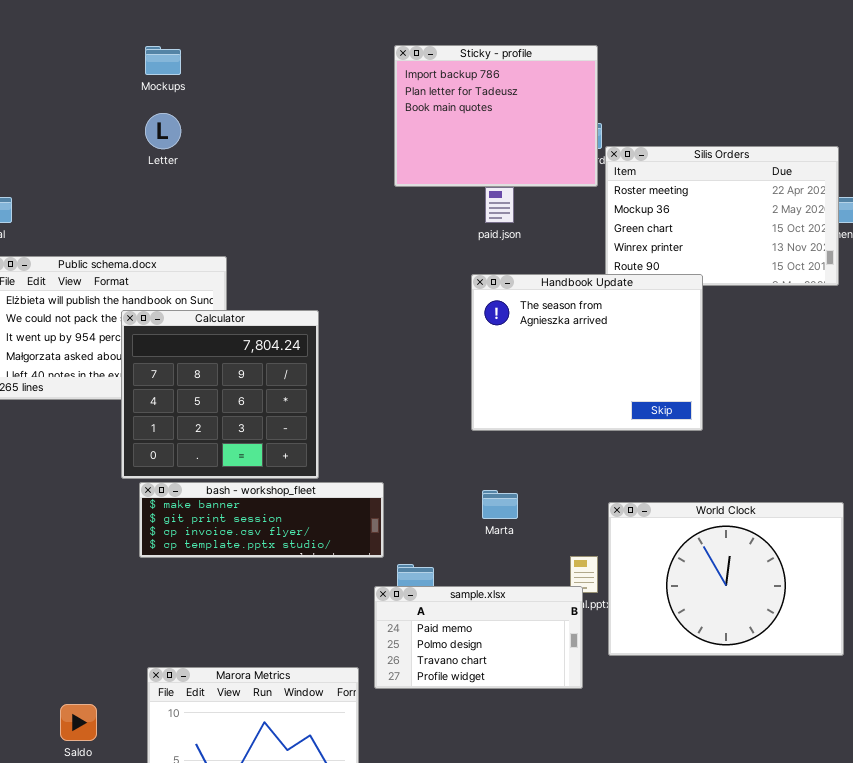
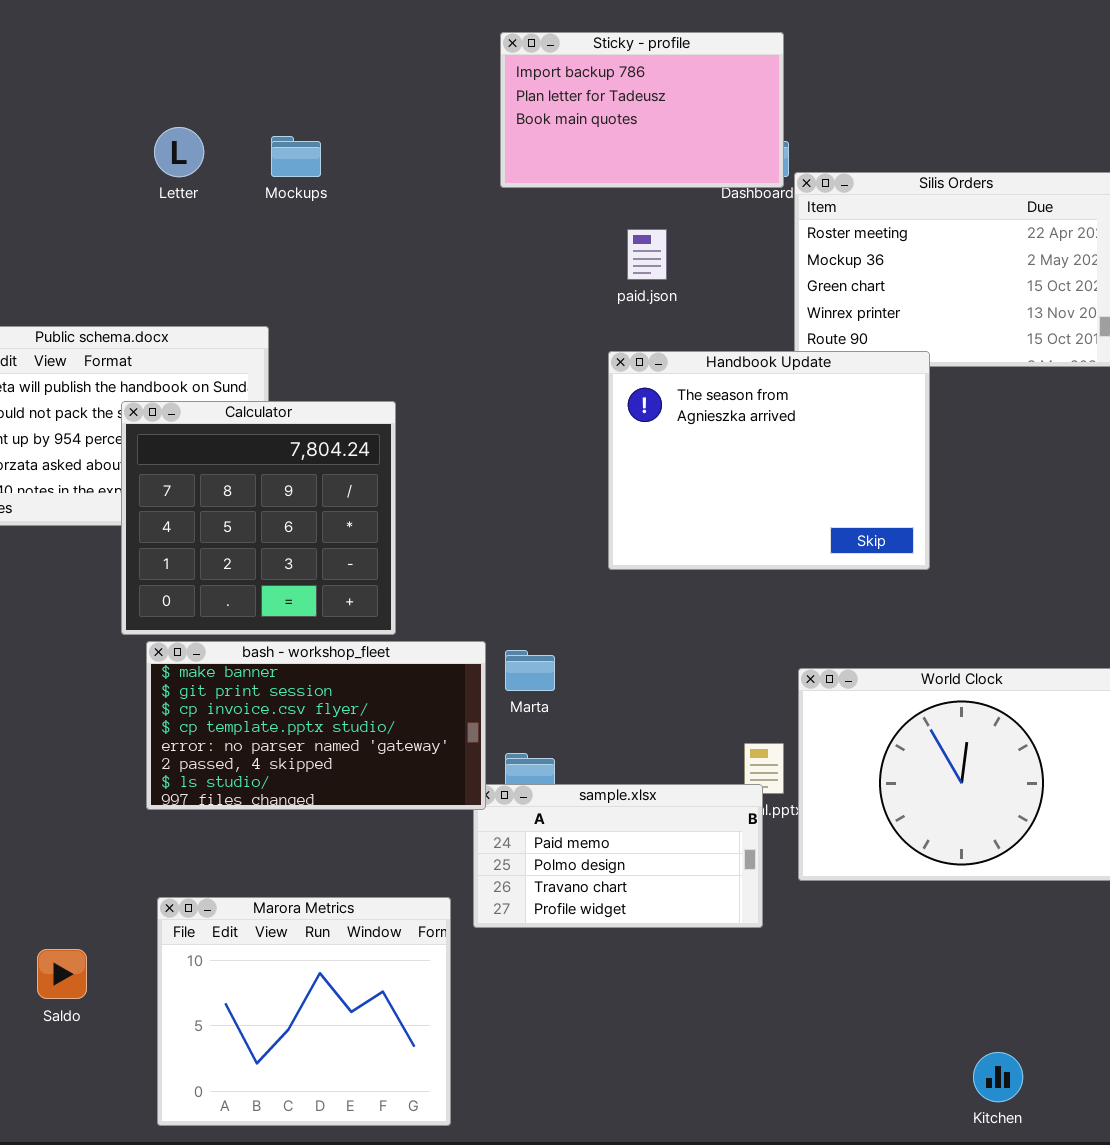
Sticky - profile: [394,45,598,187] -> [500,32,784,188], resized
Mockups: [145,46,181,75] -> [271,136,321,177], moved
bash - workshop_fleet: [139,482,384,558] -> [146,641,486,810], resized
Marta: [482,490,518,519] -> [505,650,555,691], moved

